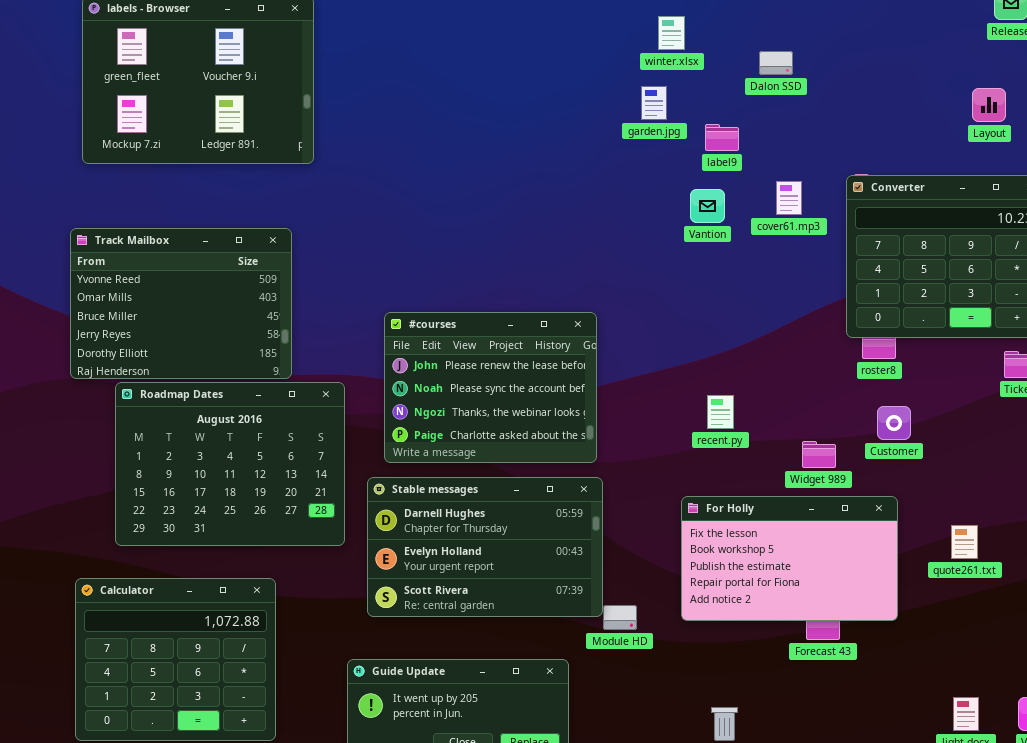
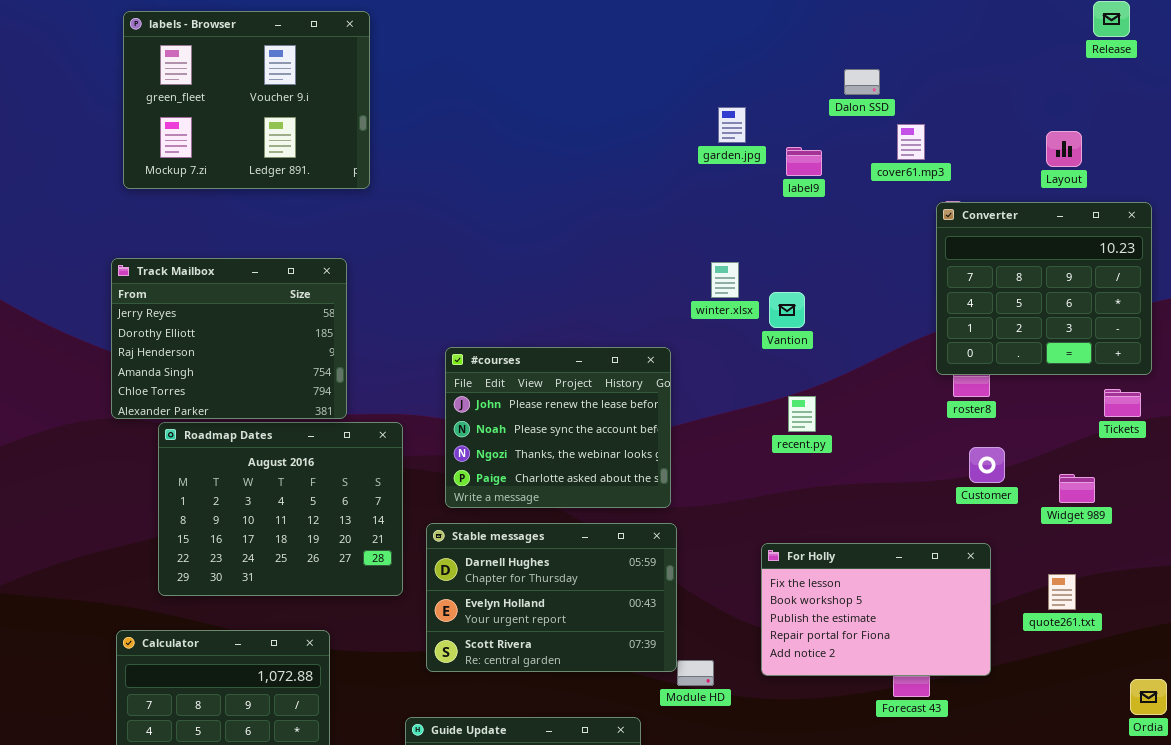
winter.xlsx: [658,16,685,50] -> [711,262,739,298], moved
Layout: [972,88,1006,122] -> [1046,131,1082,167], moved
cover61.mp3: [776,181,802,215] -> [897,124,925,160], moved
Vantion: [690,189,725,223] -> [769,292,805,328], moved
Track Mailbox: [70,228,292,379] -> [111,258,347,419], scrolled down 3 rows
recent.py: [707,395,734,429] -> [788,396,816,432], moved
Widget 989: [802,441,836,468] -> [1059,474,1095,503], moved

